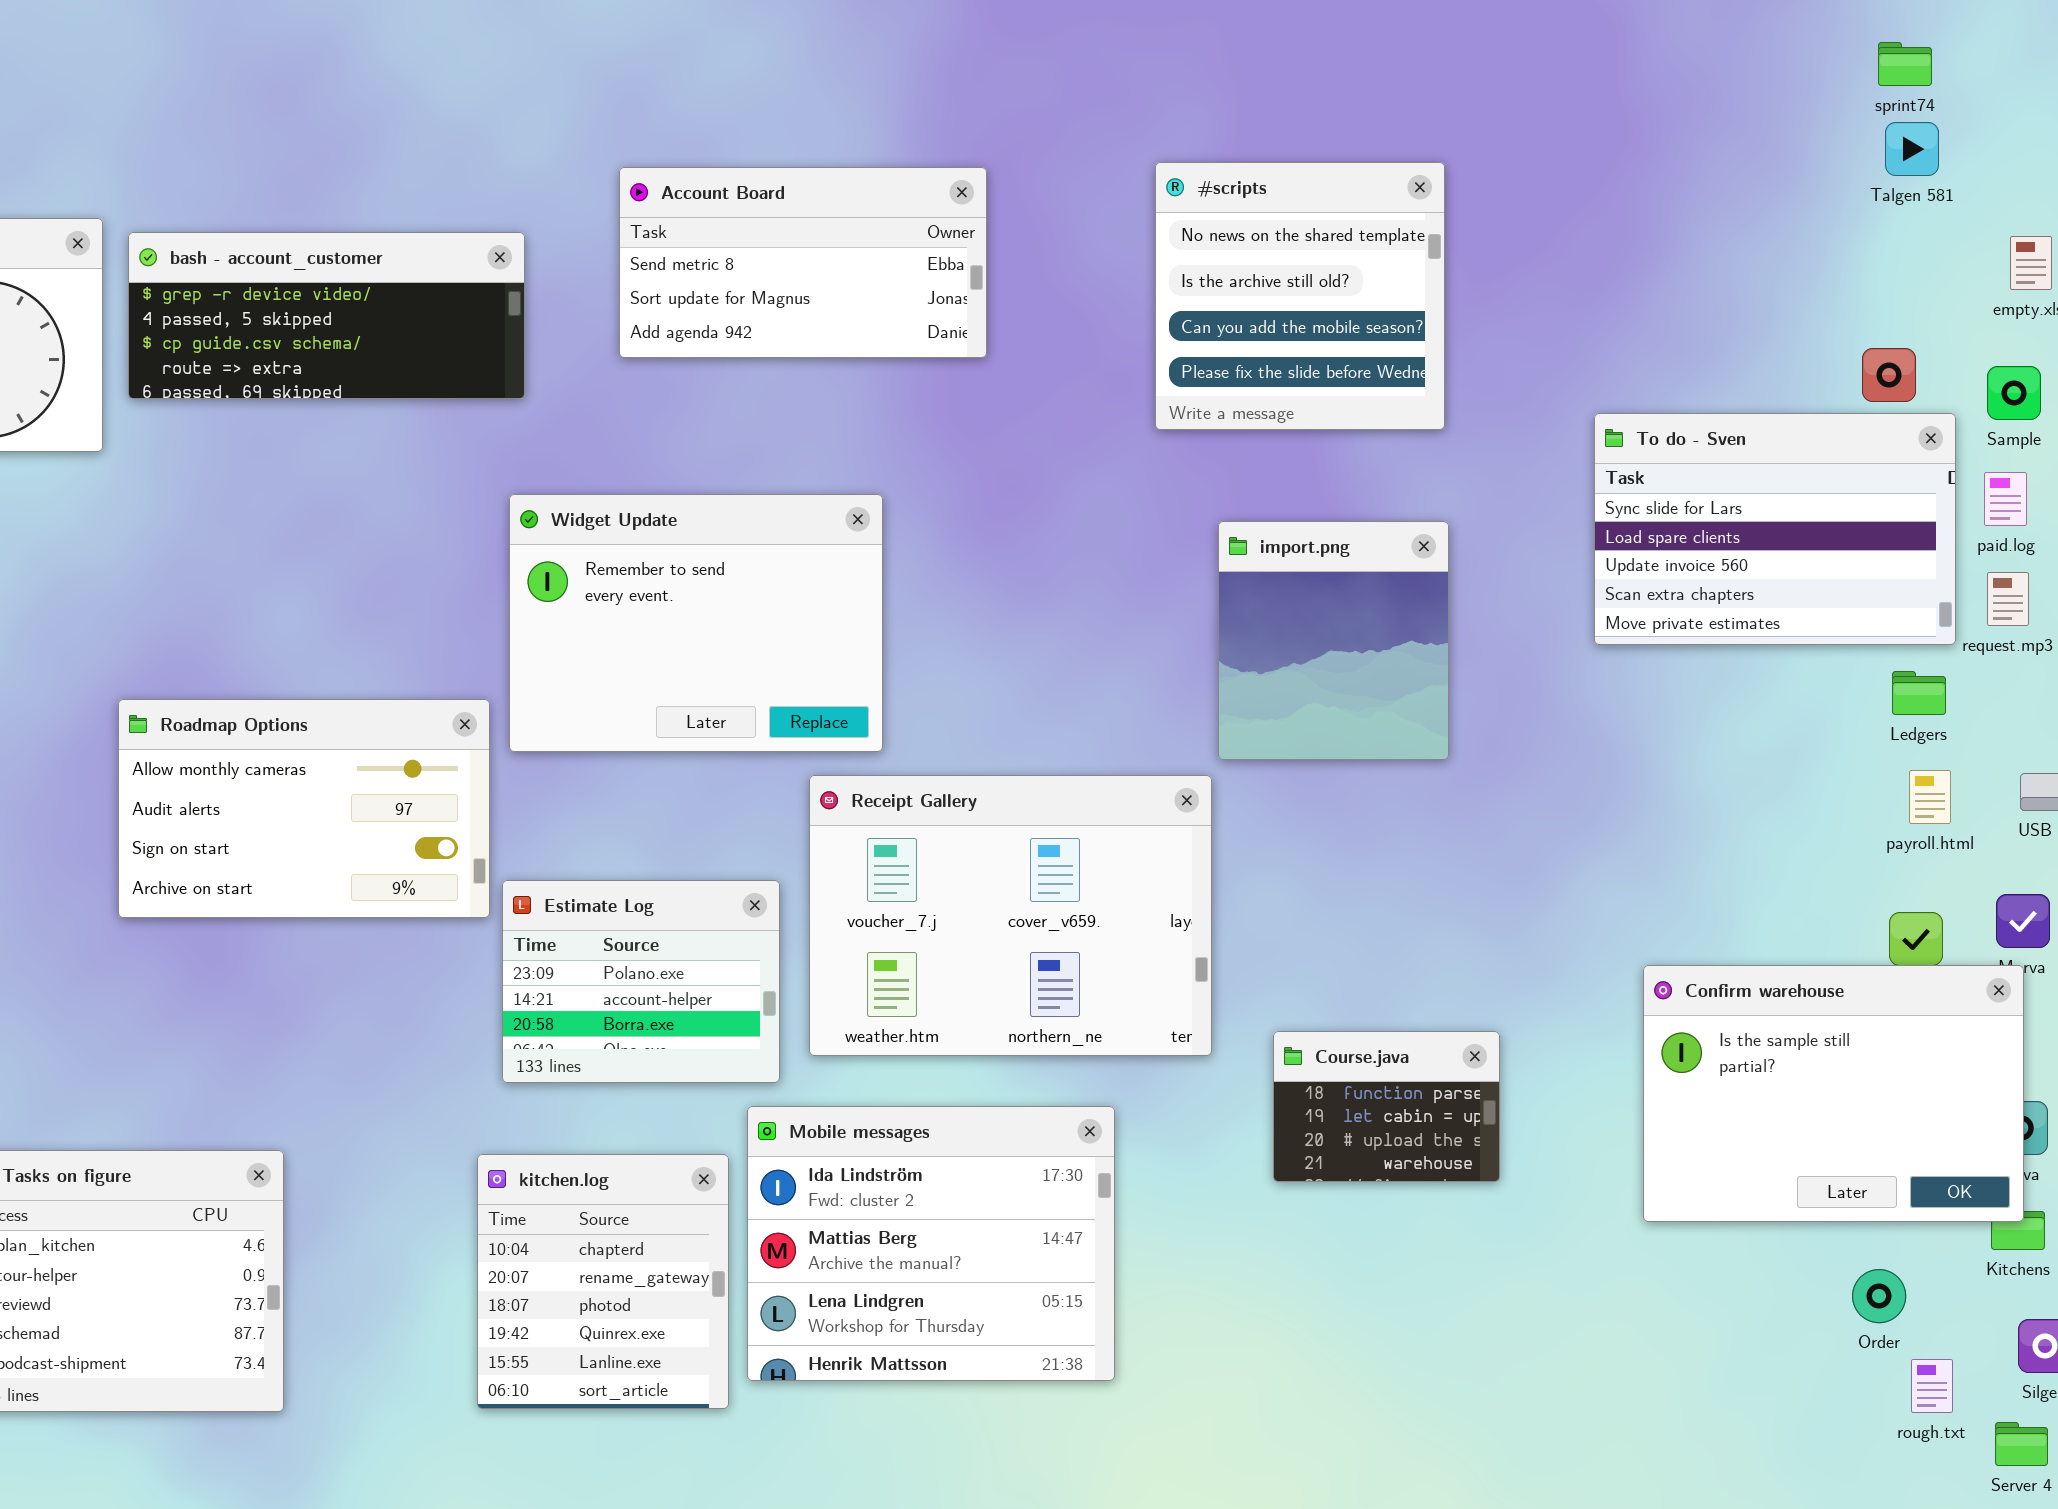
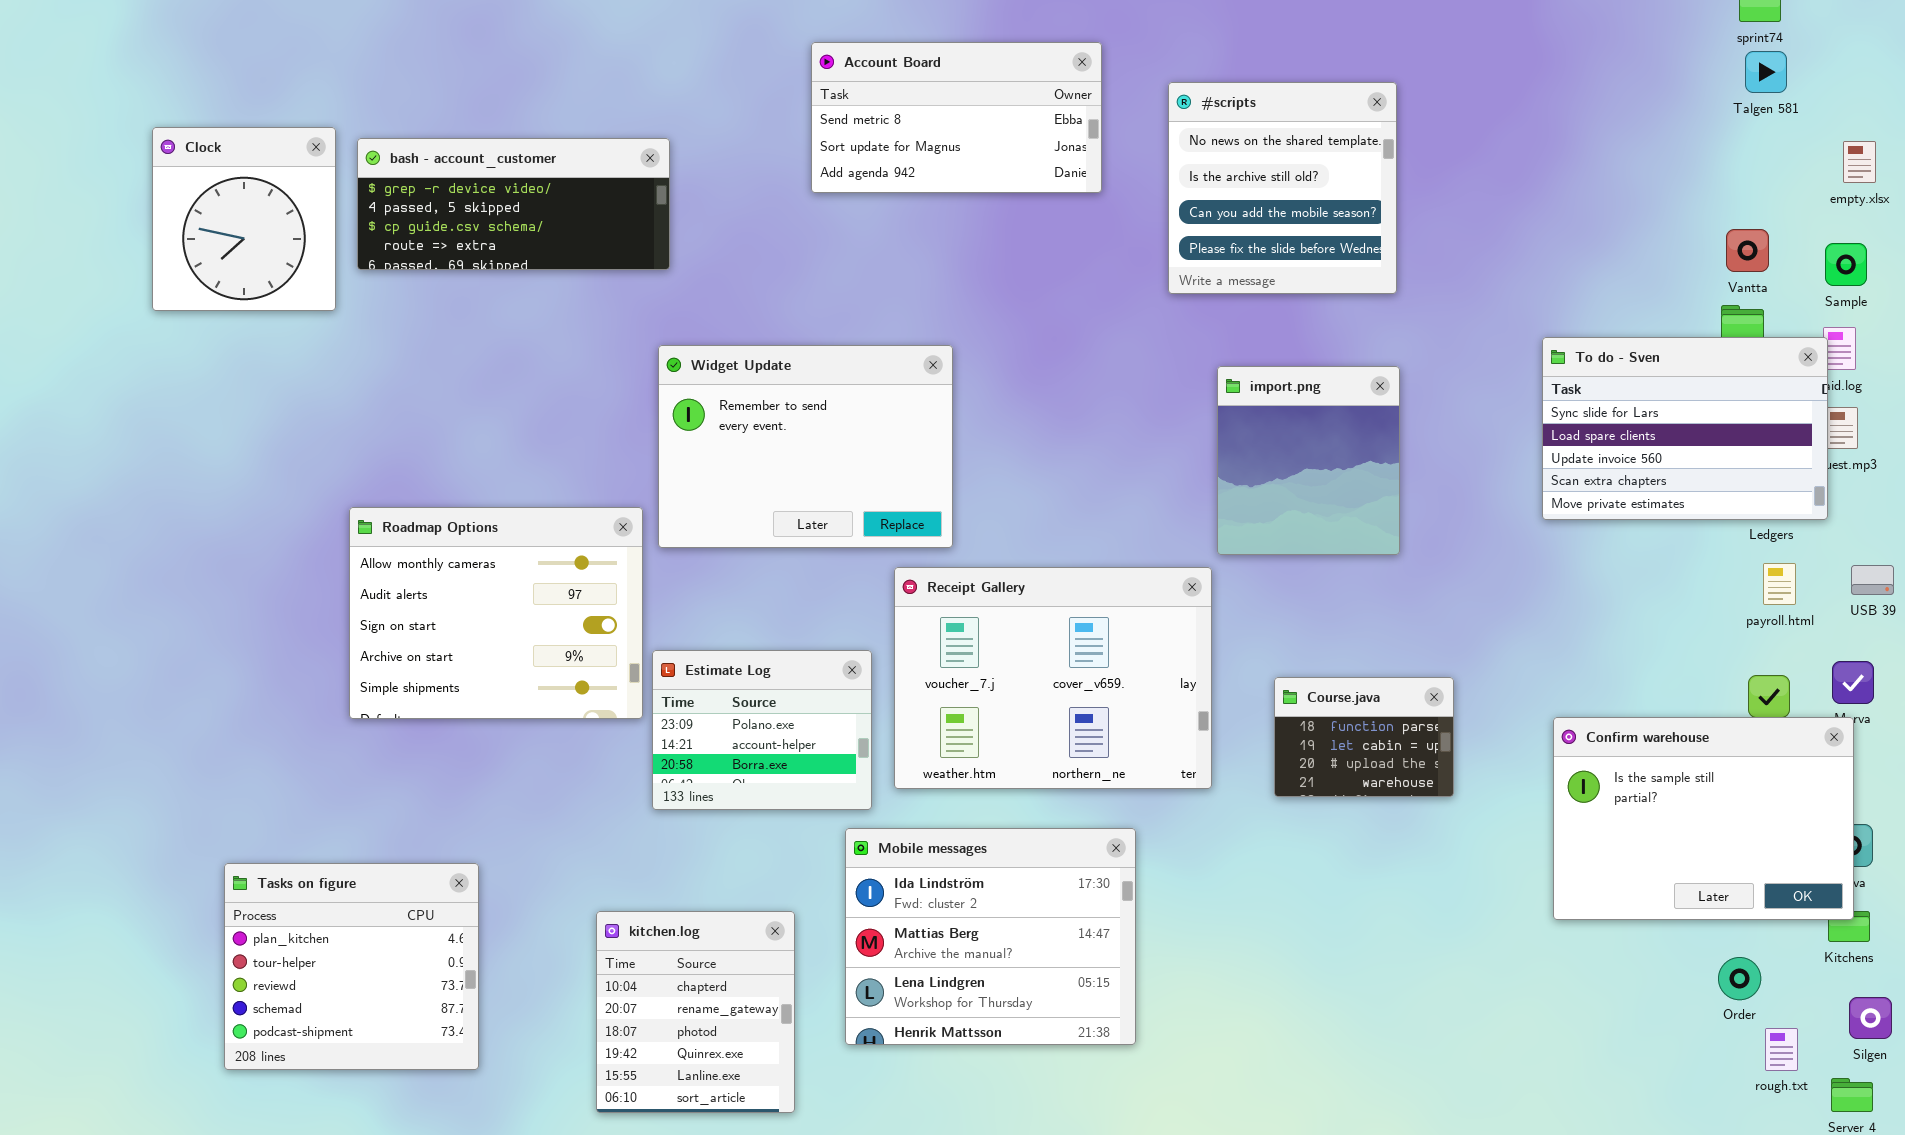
Account Board: [619,167,987,358] -> [811,42,1102,193], moved
To do - Sven: [1594,413,1956,645] -> [1542,337,1828,520], moved
Roadmap Options: [118,699,490,918] -> [349,507,643,719], resized
Course.java: [1273,1031,1500,1182] -> [1274,677,1454,797], moved
kitchen.log: [477,1154,729,1409] -> [596,911,795,1113], moved

